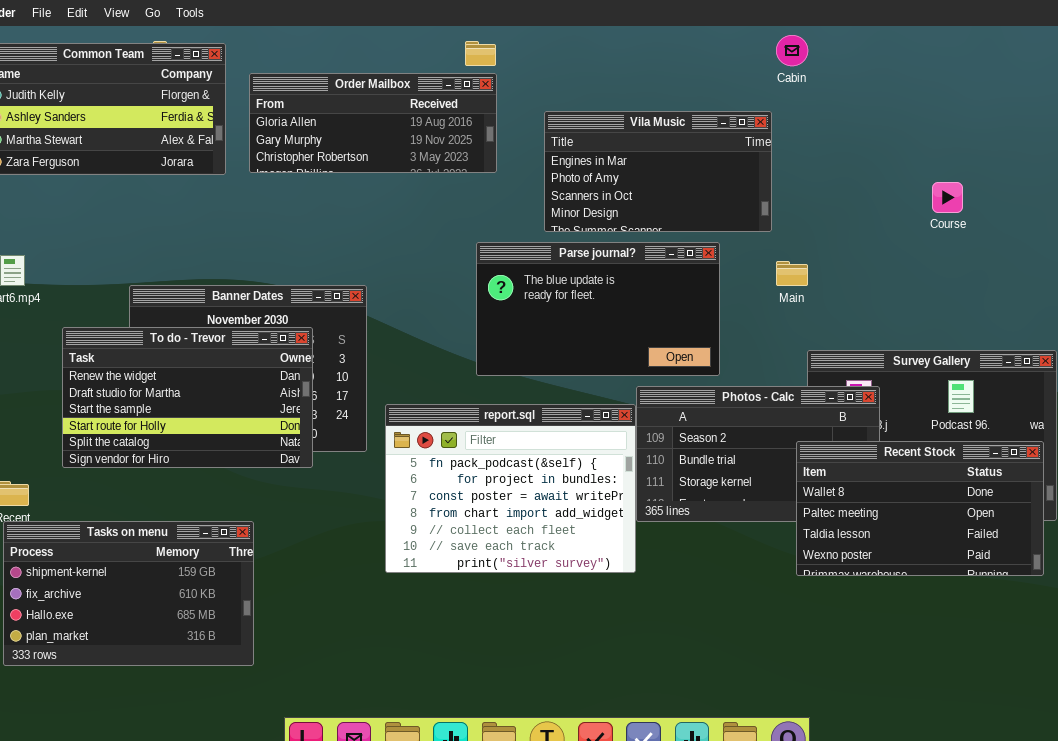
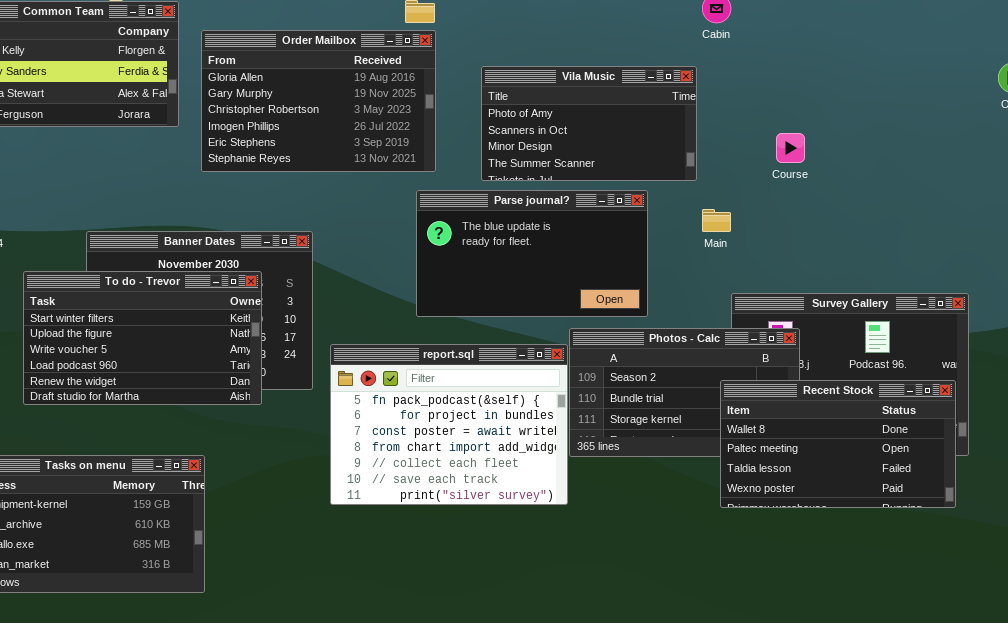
Order Mailbox: [249,73,497,173] -> [201,30,436,172], resized
Vila Music: [544,111,772,232] -> [481,66,697,181], scrolled down 1 row
Course: [932,182,963,213] -> [776,133,805,163], moved
To do - Trevor: [62,327,313,468] -> [23,271,262,405], scrolled up 4 rows

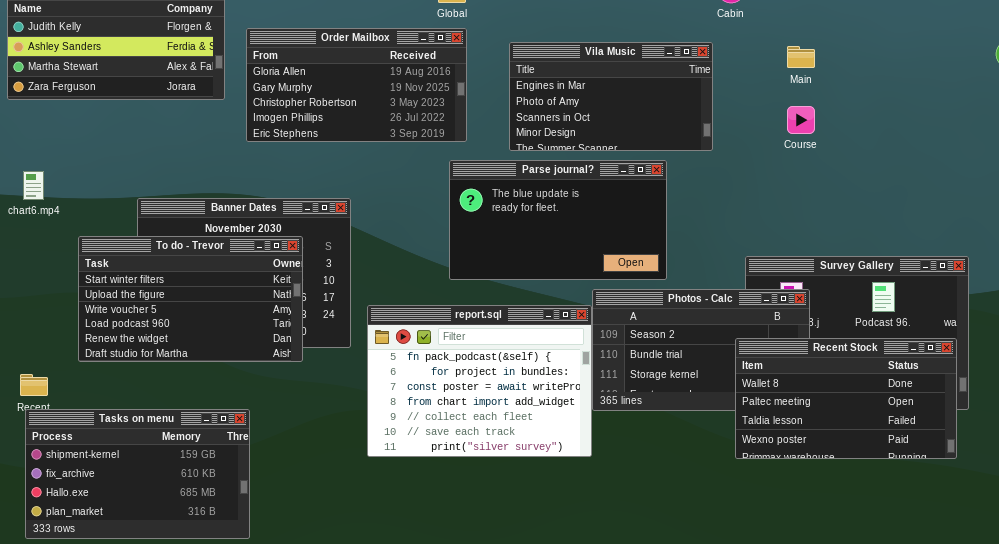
Order Mailbox: [201,30,436,172] -> [246,28,467,142], resized
Vila Music: [481,66,697,181] -> [509,42,713,151], scrolled up 1 row
Main: [702,209,731,232] -> [787,46,815,68], moved

